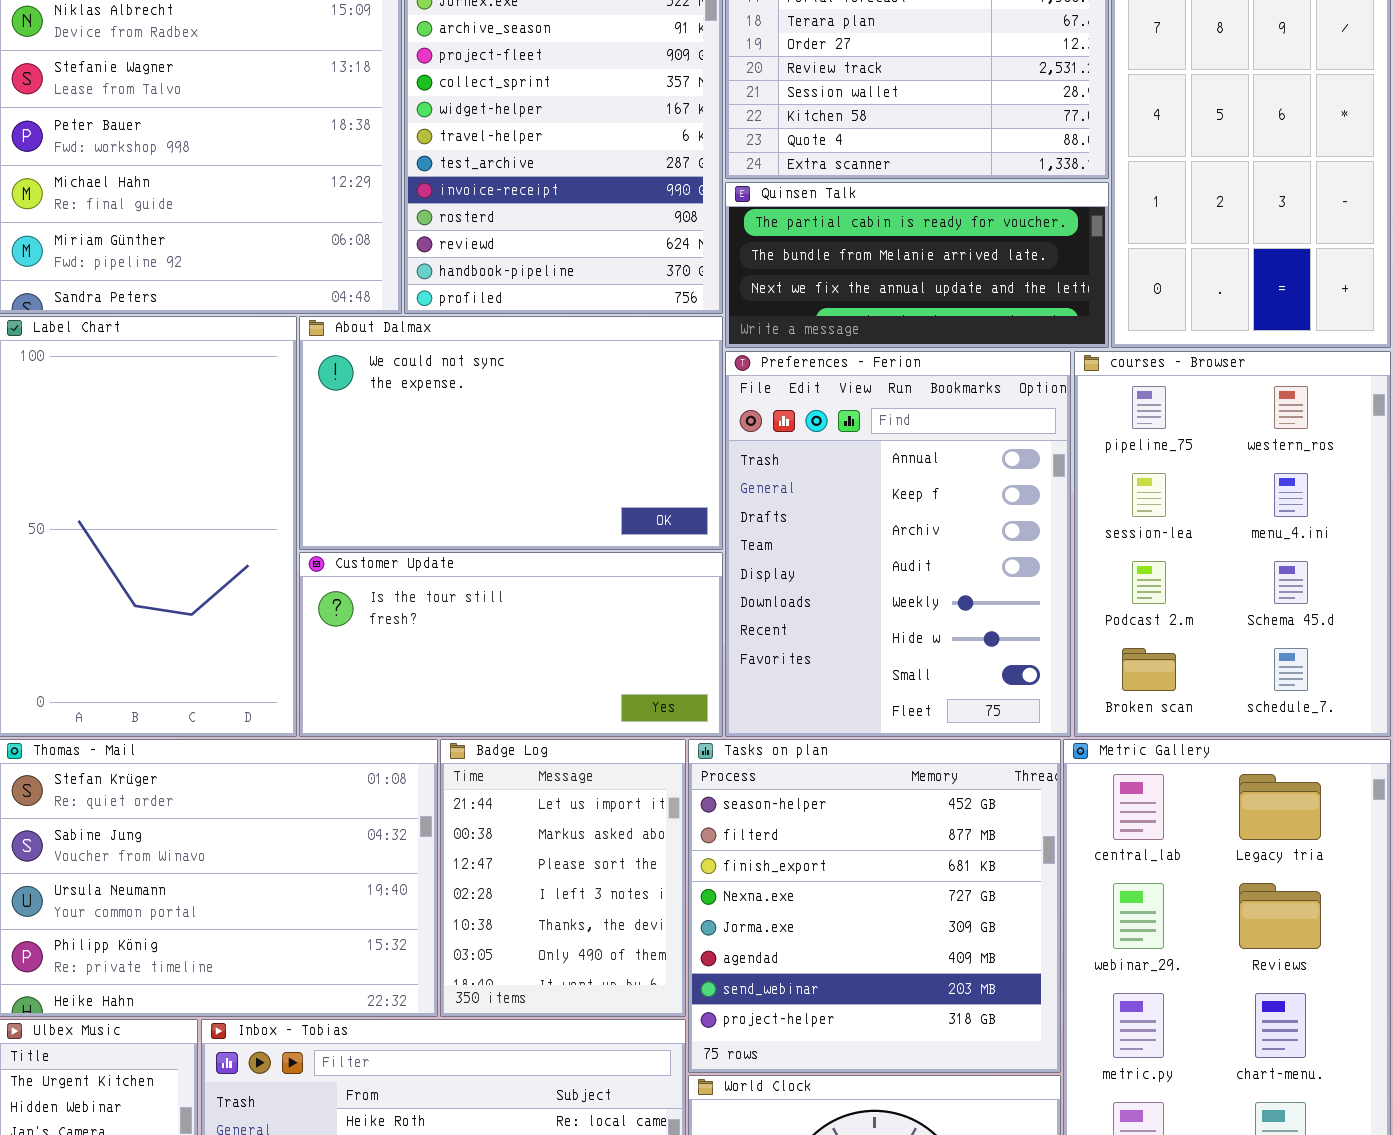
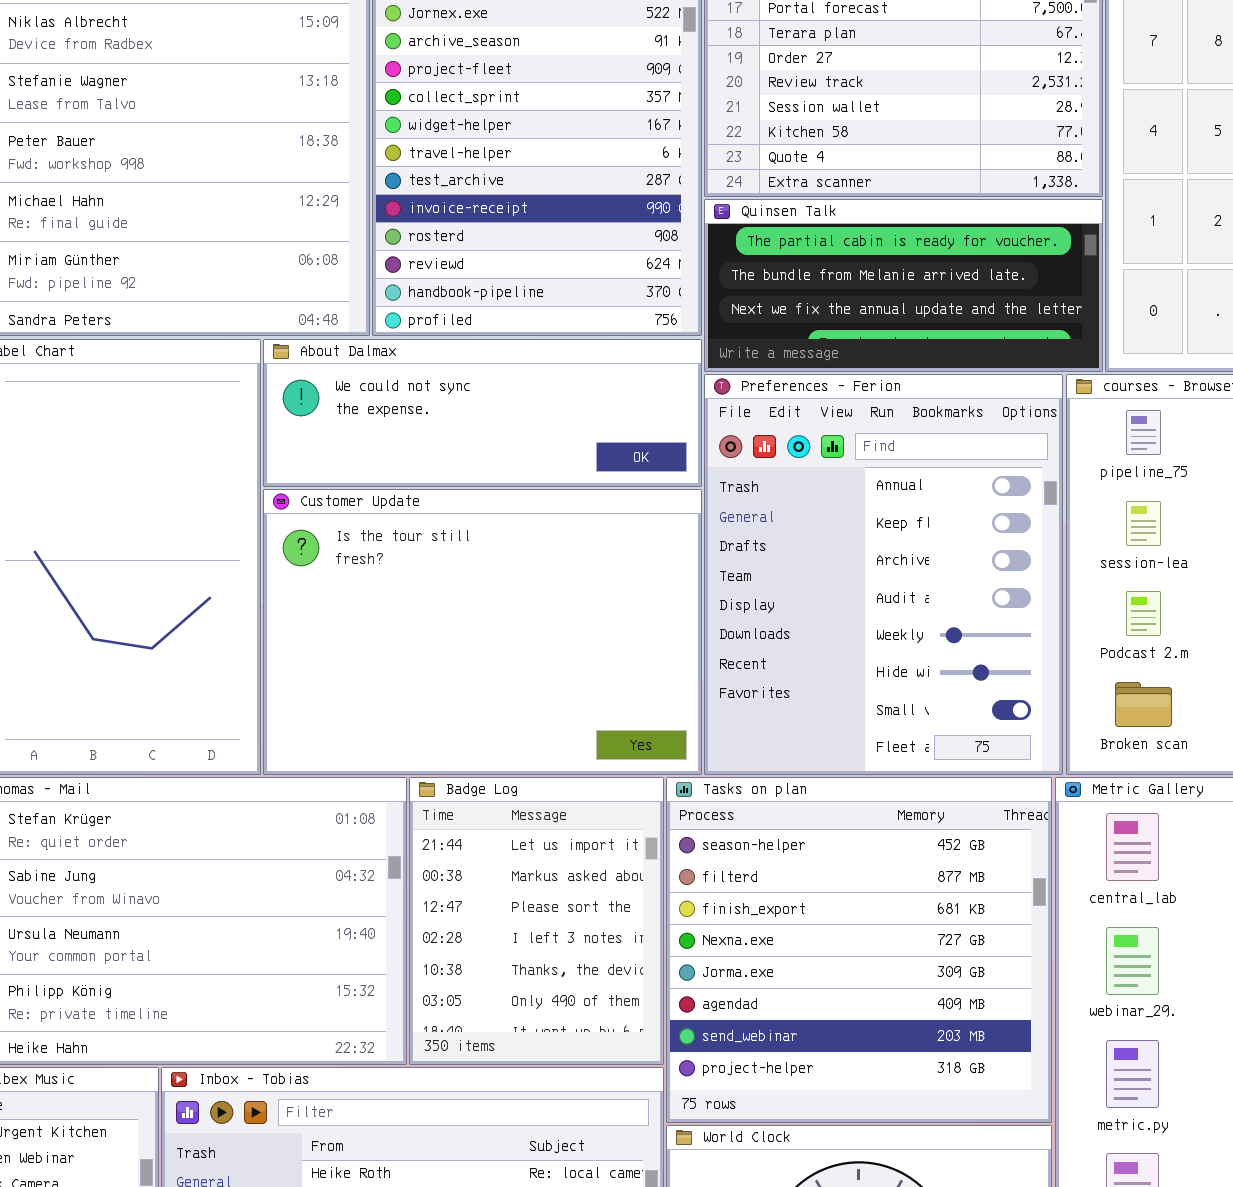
About Dalmax: [299,316,723,550] -> [263,339,702,487], resized
Customer Update: [299,552,723,737] -> [263,489,702,775], resized

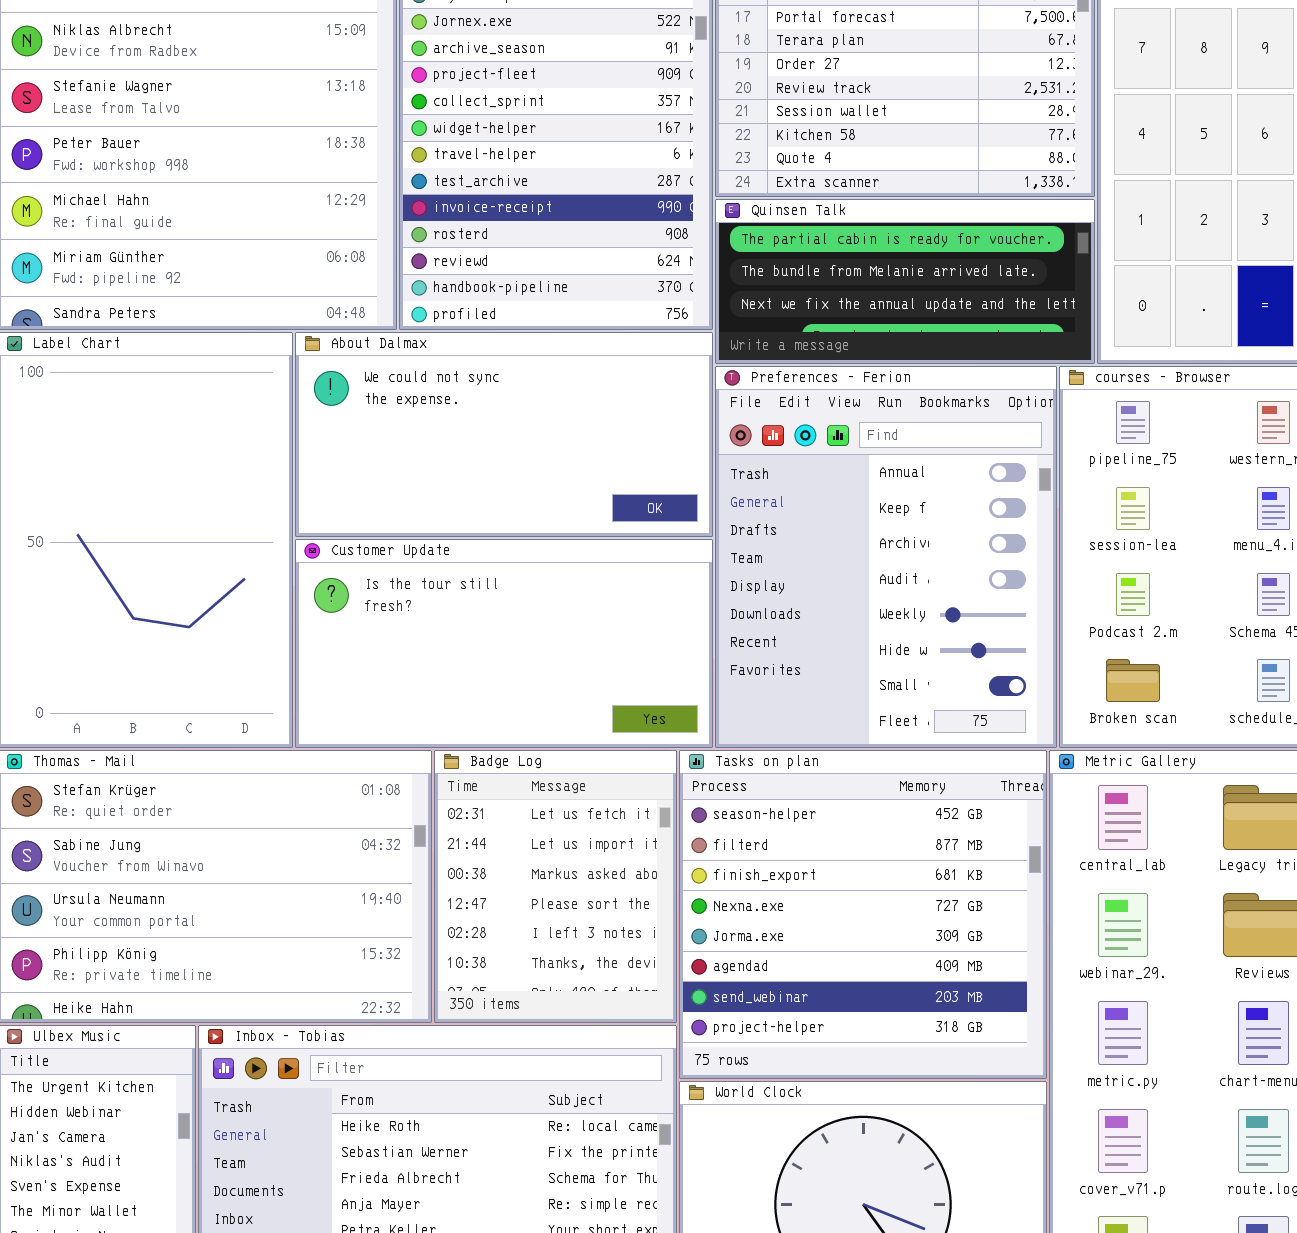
About Dalmax: [263,339,702,487] -> [295,332,713,537], resized
Customer Update: [263,489,702,775] -> [295,539,713,748], resized
Badge Log: [409,777,664,1065] -> [434,750,677,1023], scrolled up 1 row

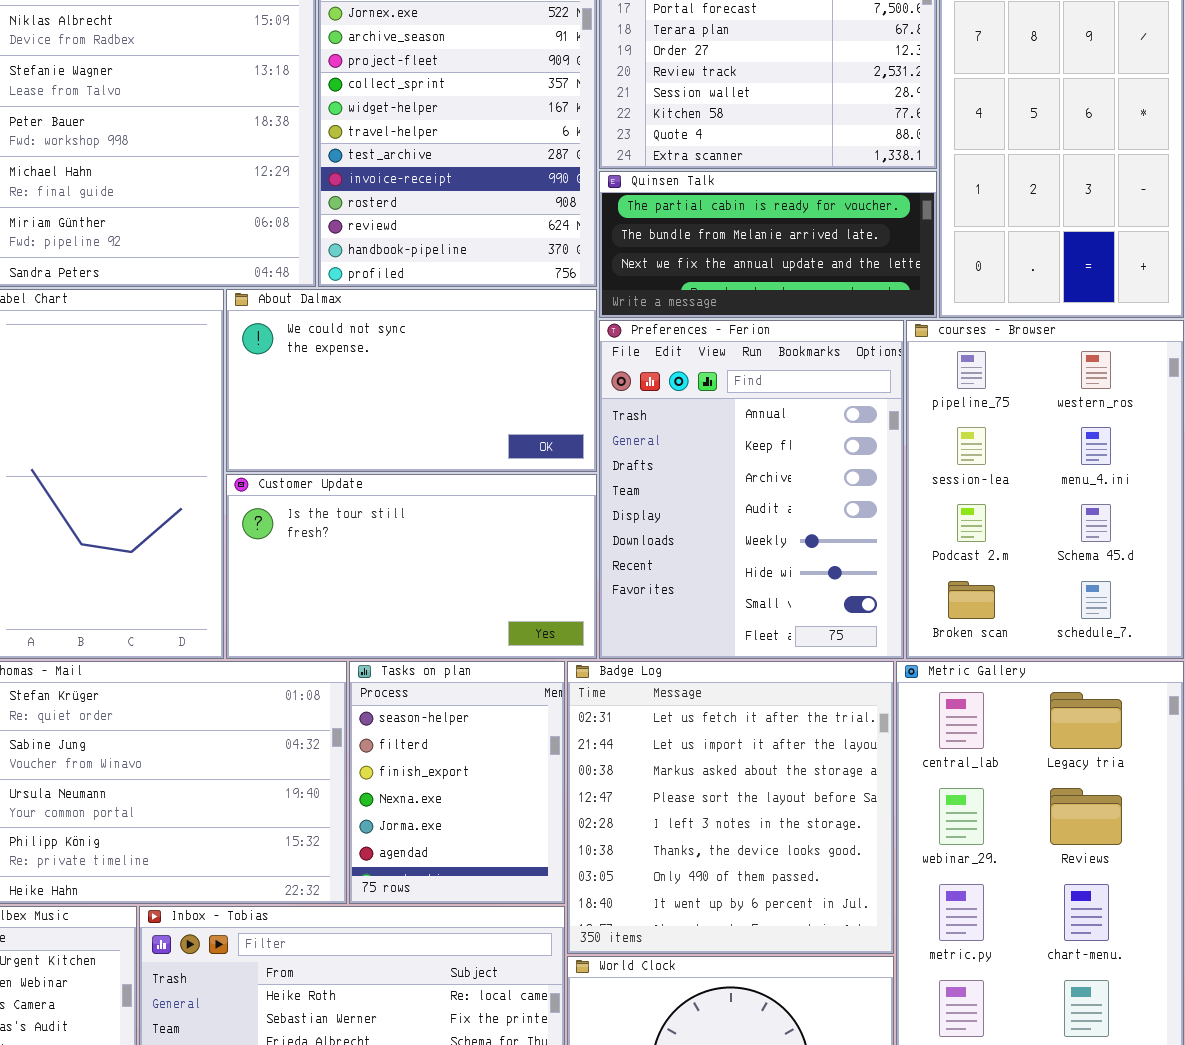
Badge Log: [434,750,677,1023] -> [567,661,894,954], moved, resized
Tasks on plan: [679,750,1047,1079] -> [349,661,565,904], moved, resized

